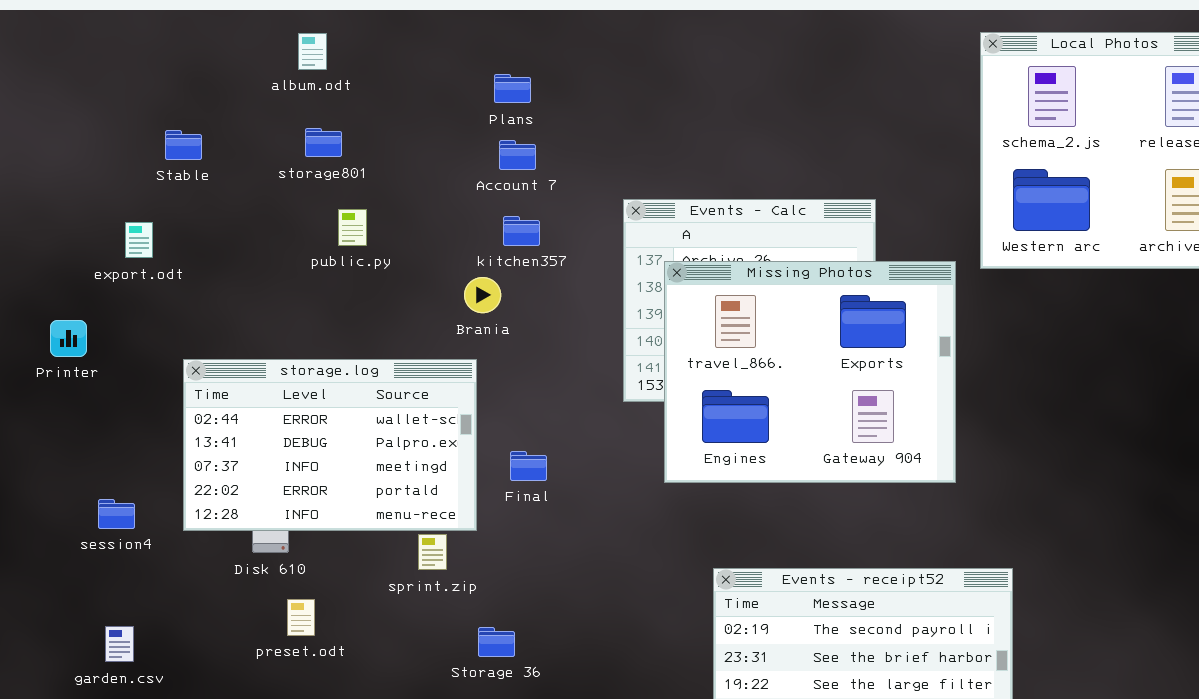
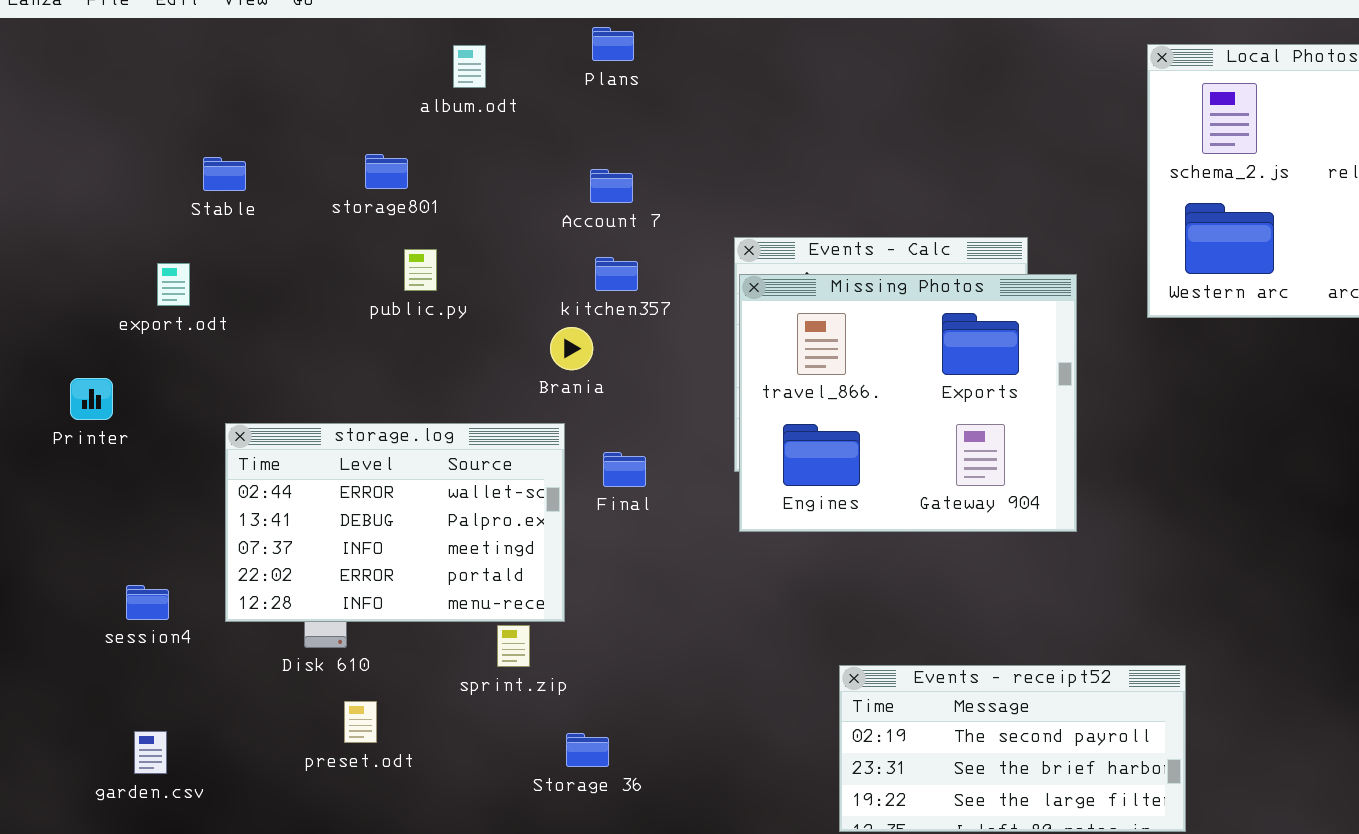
album.odt: [298,33,327,70] -> [453,45,486,88], moved
Plans: [494,74,531,103] -> [592,27,634,61], moved
Missing Photos: [664,261,956,483] -> [739,274,1077,532], moved
Final: [510,451,547,481] -> [603,452,646,487], moved

